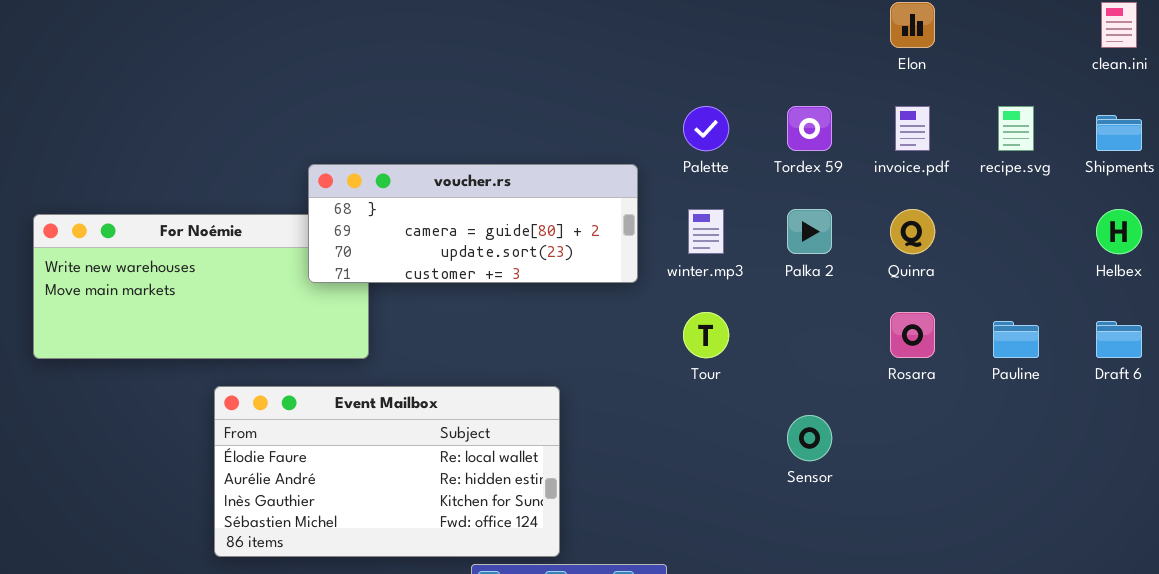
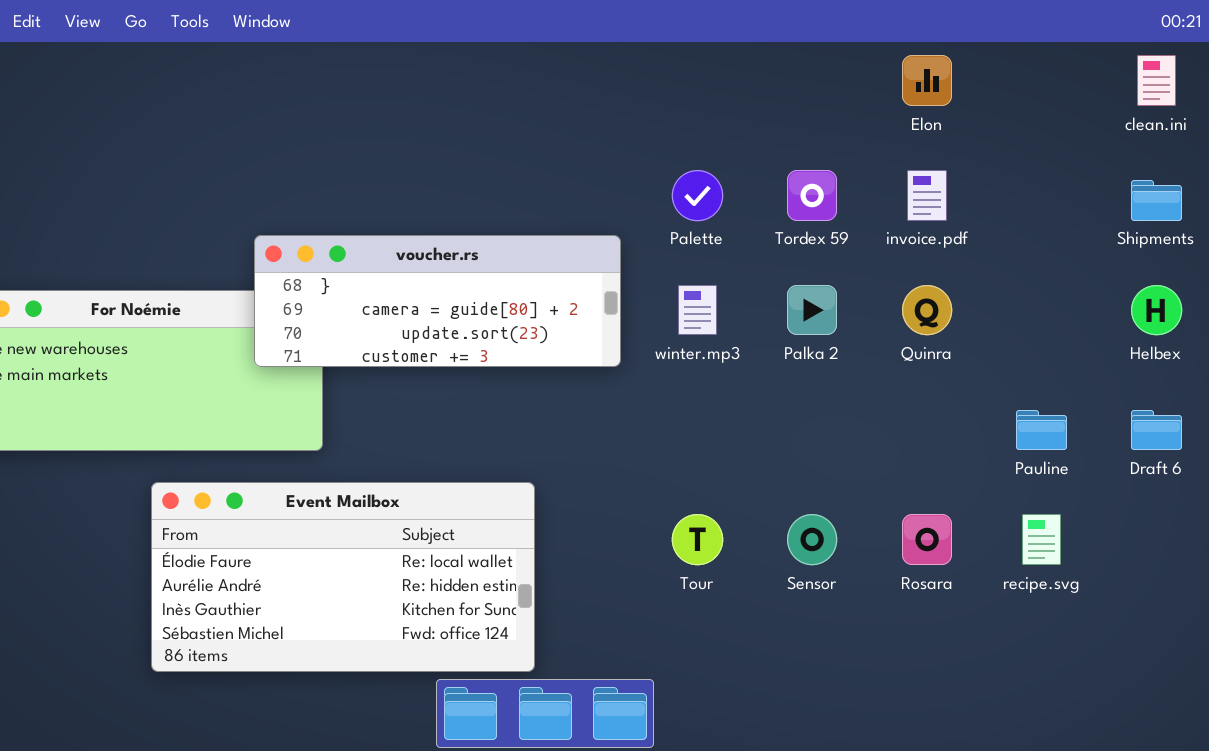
recipe.svg: [998,106,1034,151] -> [1022,514,1061,565], moved
Tour: [683,312,729,358] -> [672,514,723,565], moved
Rosara: [890,312,935,358] -> [902,514,952,565], moved

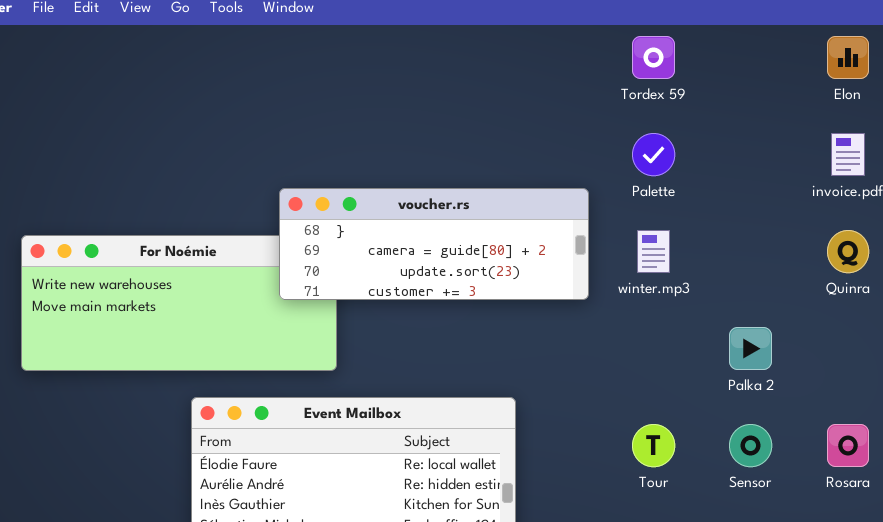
Tordex 59: [787,170,837,221] -> [632,36,675,79], moved
Palka 2: [787,285,837,335] -> [729,327,772,370], moved

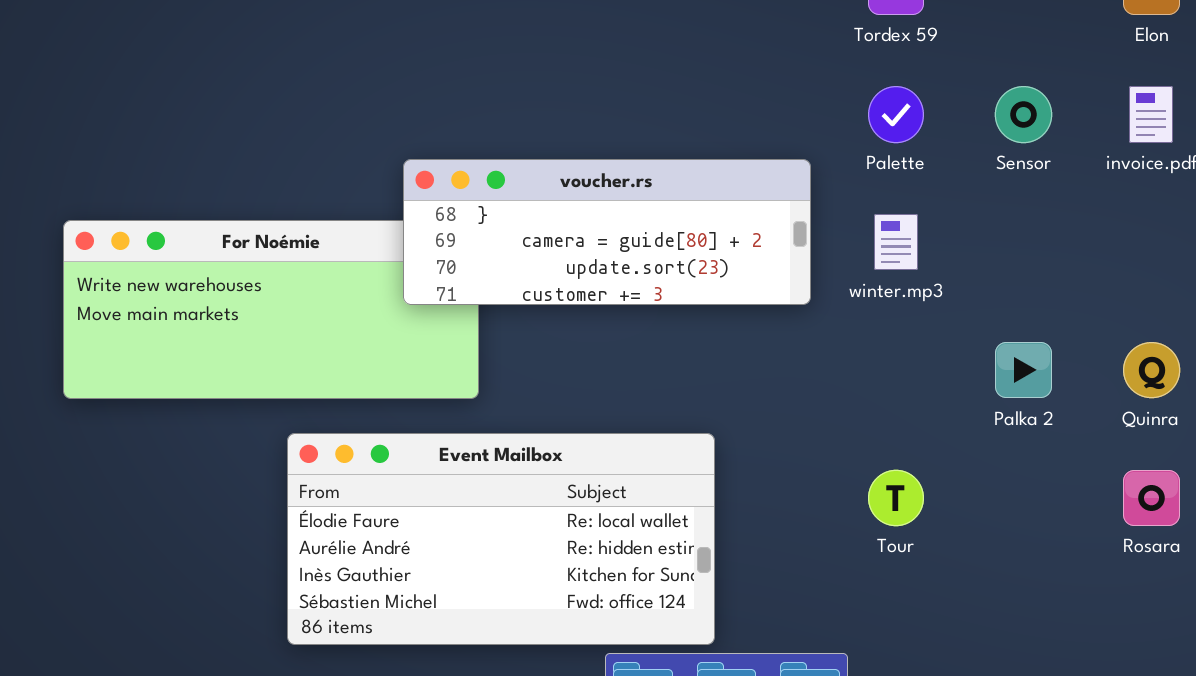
Quinra: [827,230,869,273] -> [1123,342,1180,398], moved
Sensor: [729,424,772,467] -> [995,86,1052,143], moved

